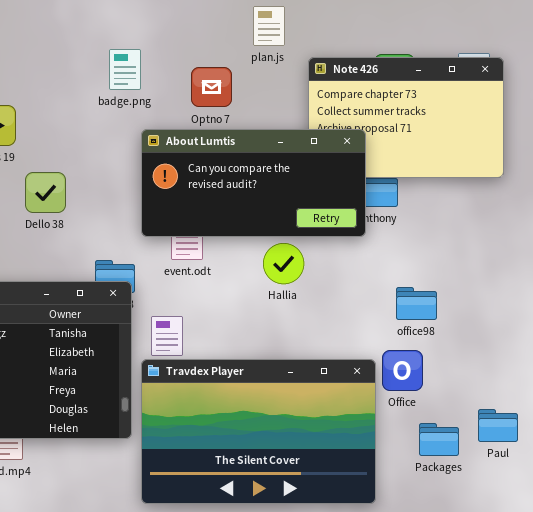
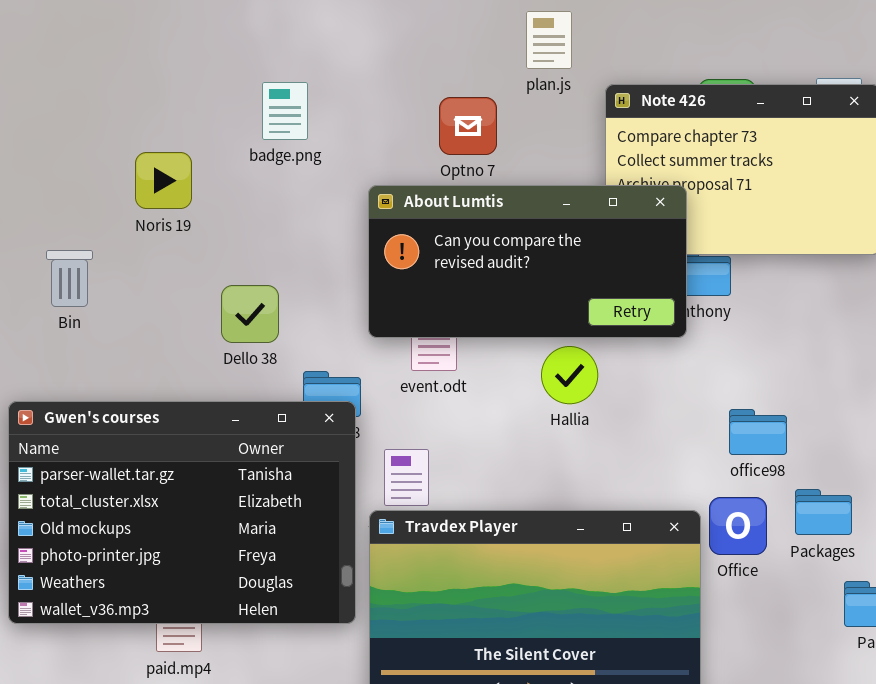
badge.png: [109,49,141,90] -> [262,82,308,140], moved
Dello 38: [25,172,66,213] -> [221,285,279,343], moved
Packages: [419,423,459,456] -> [795,489,852,535], moved

